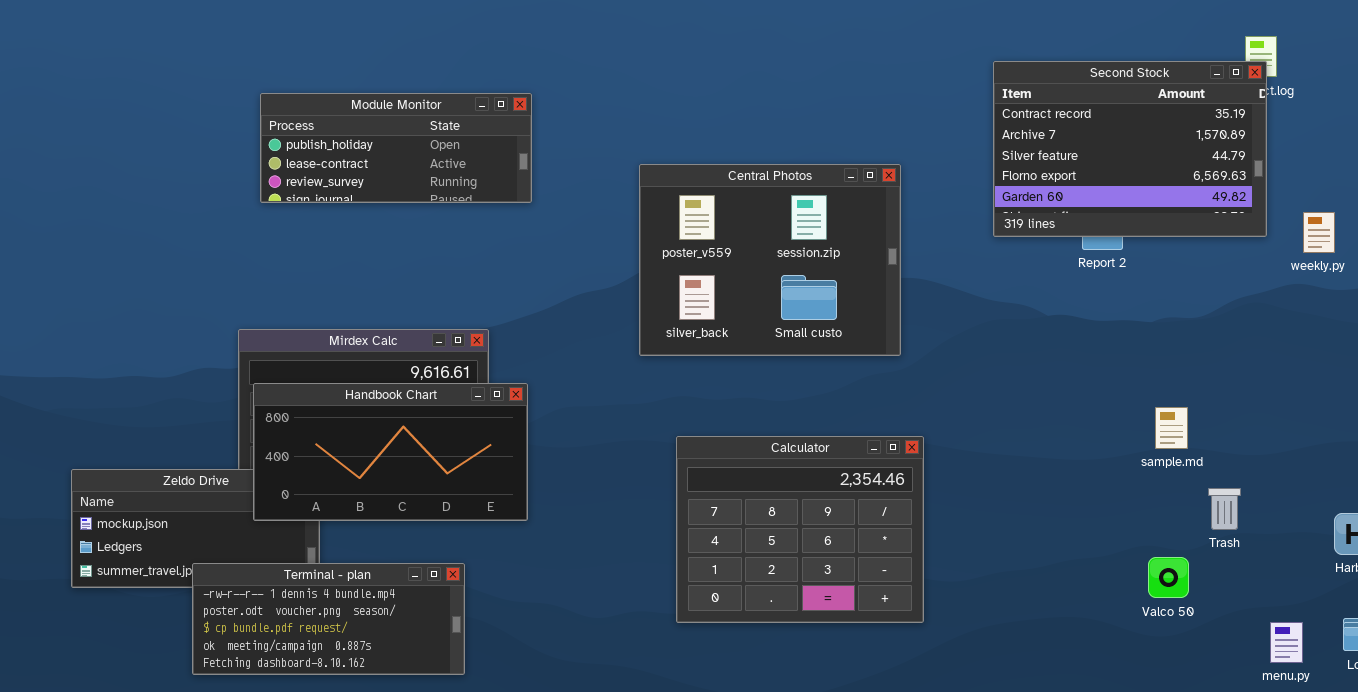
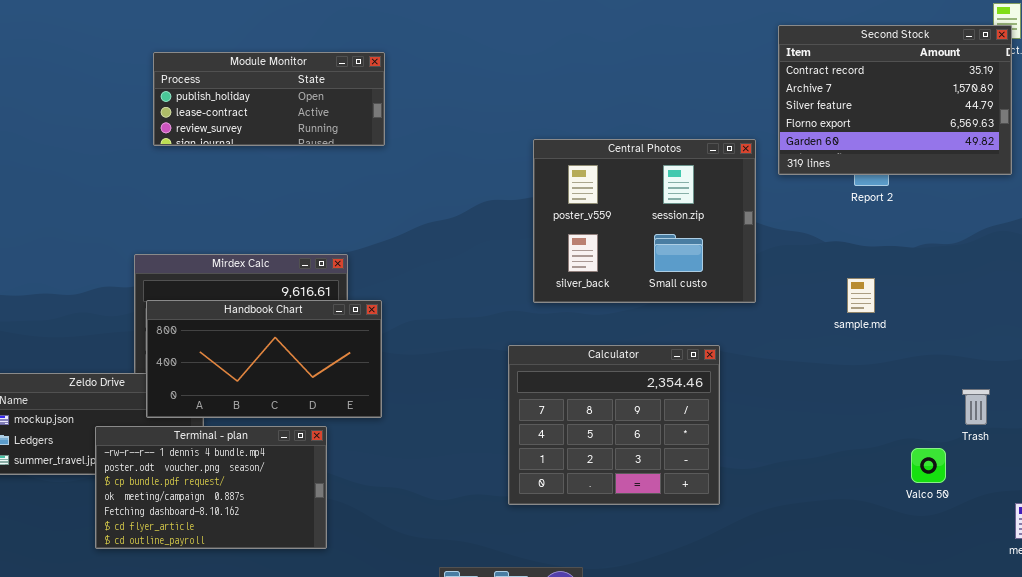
Central Photos: [639,164,901,356] -> [533,139,756,303], moved
sample.md: [1155,407,1188,449] -> [847,278,875,313], moved
Terminal - plan: [192,563,465,675] -> [95,426,327,549], resized

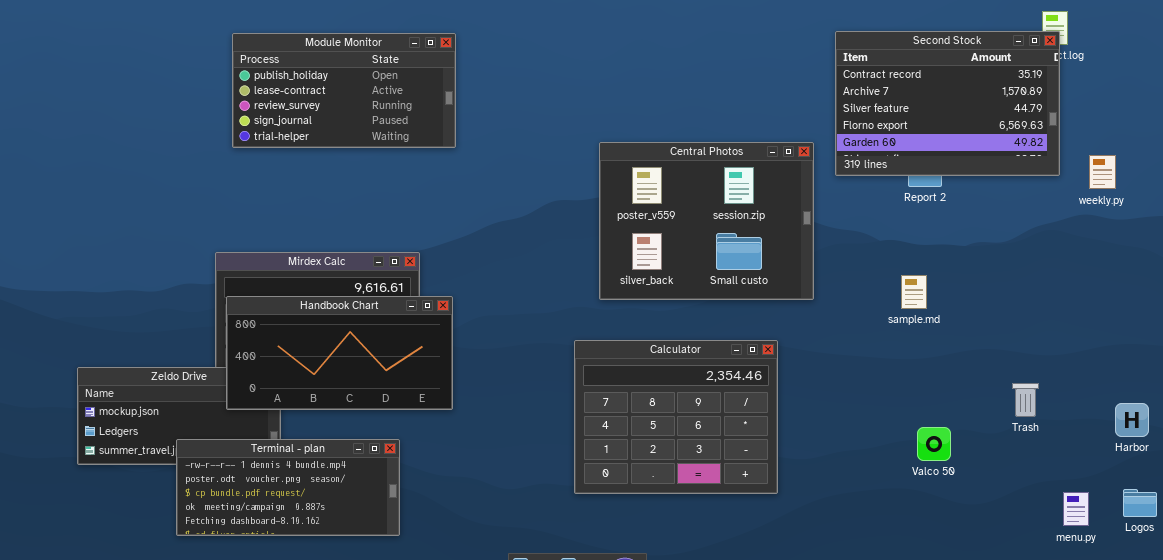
Module Monitor: [153,52,385,146] -> [232,33,456,148], resized
Terminal - plan: [95,426,327,549] -> [176,439,400,536], resized
Valco 50: [911,448,946,483] -> [917,427,951,461], moved

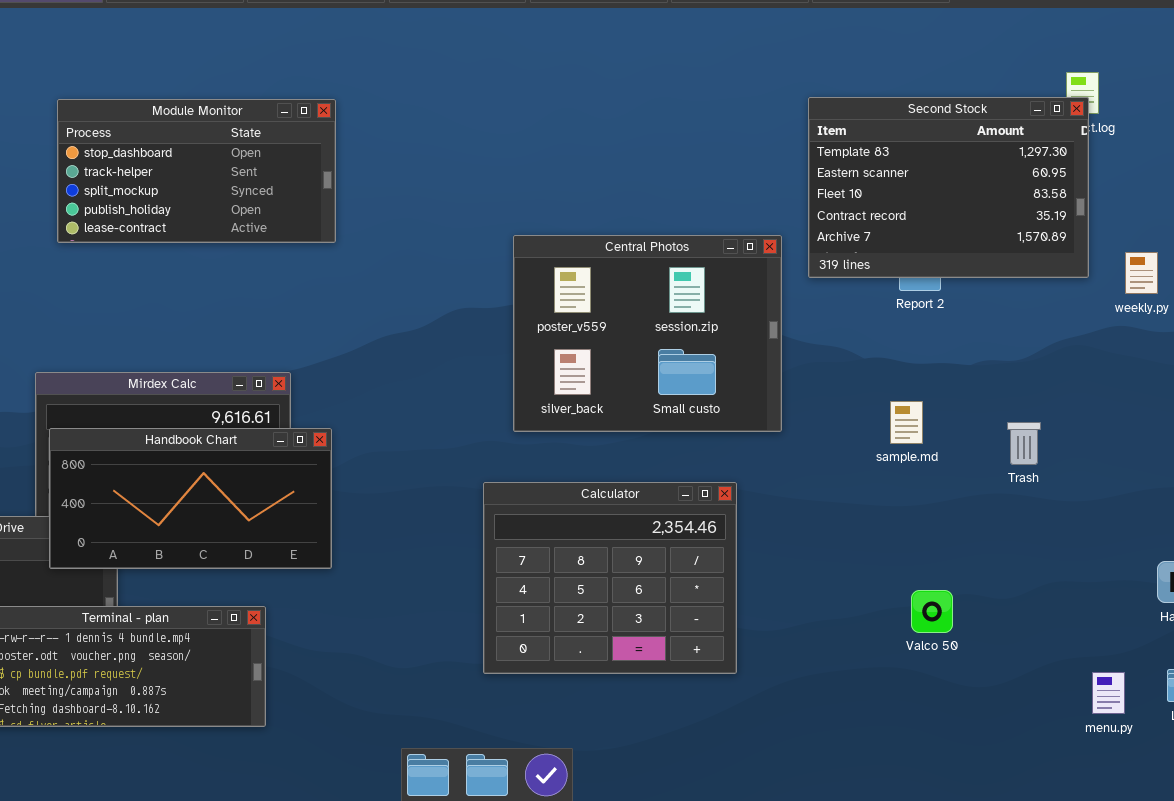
Second Stock: [835,31,1060,176] -> [808,97,1089,278], scrolled up 3 rows
Module Monitor: [232,33,456,148] -> [57,99,336,243], scrolled up 3 rows
Trash: [1012,383,1039,417] -> [1007,422,1041,465], moved

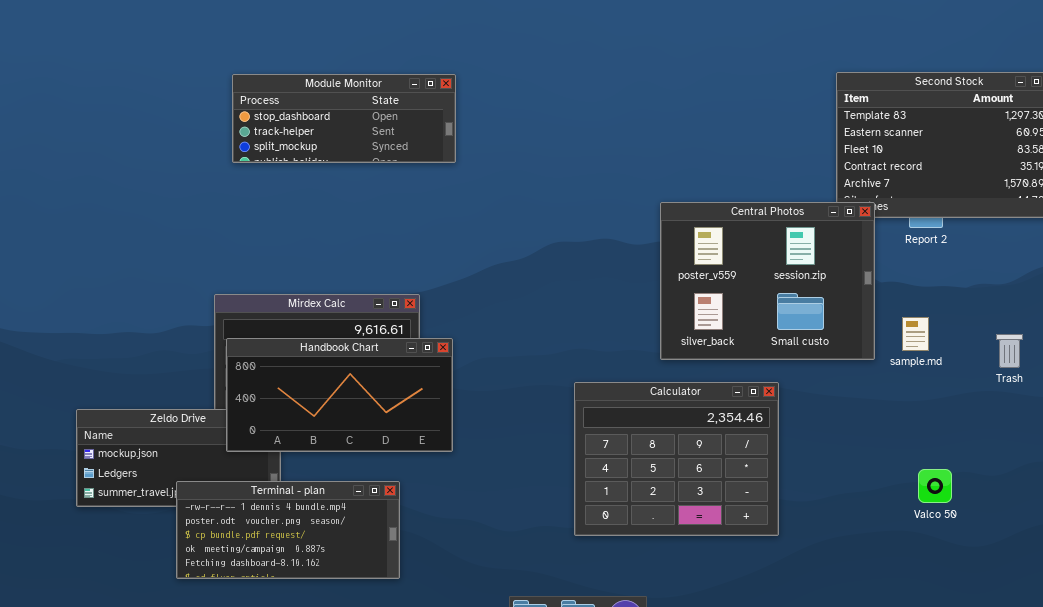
Module Monitor: [57,99,336,243] -> [232,74,456,163], resized
Central Photos: [513,235,782,432] -> [660,202,875,360], moved

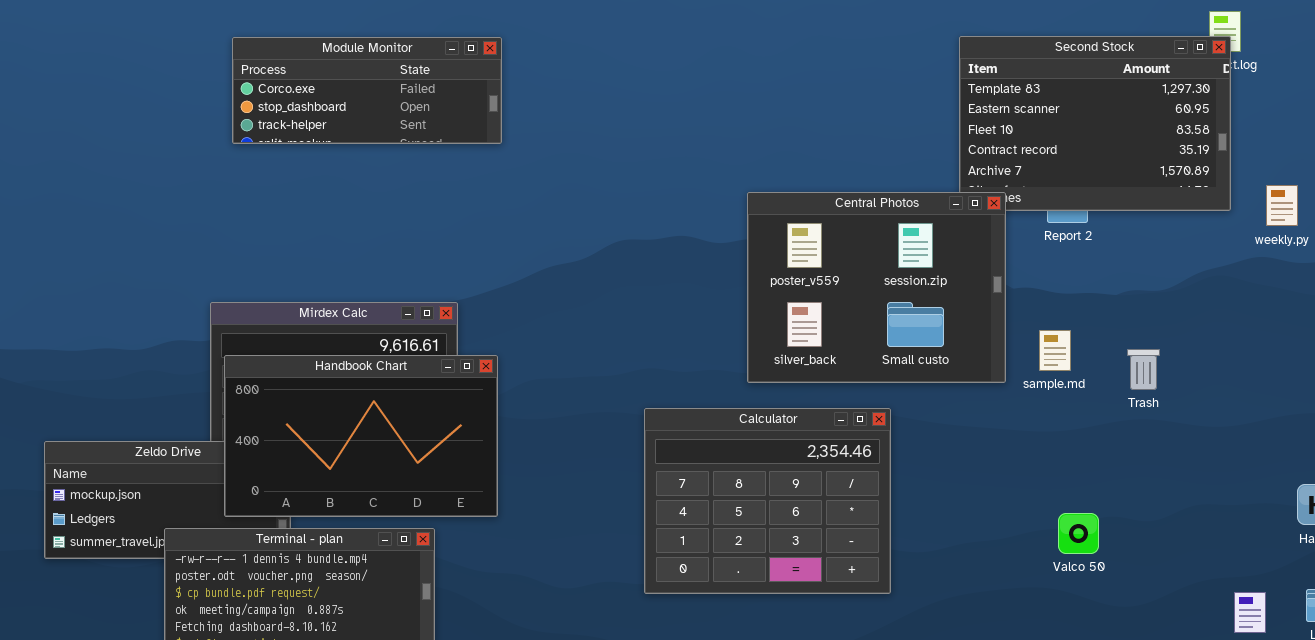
Module Monitor: [232,74,456,163] -> [232,37,502,144], scrolled up 1 row
Trash: [996,334,1023,368] -> [1127,349,1160,390], moved
Handbook Chart: [226,338,453,452] -> [224,355,498,517], resized

